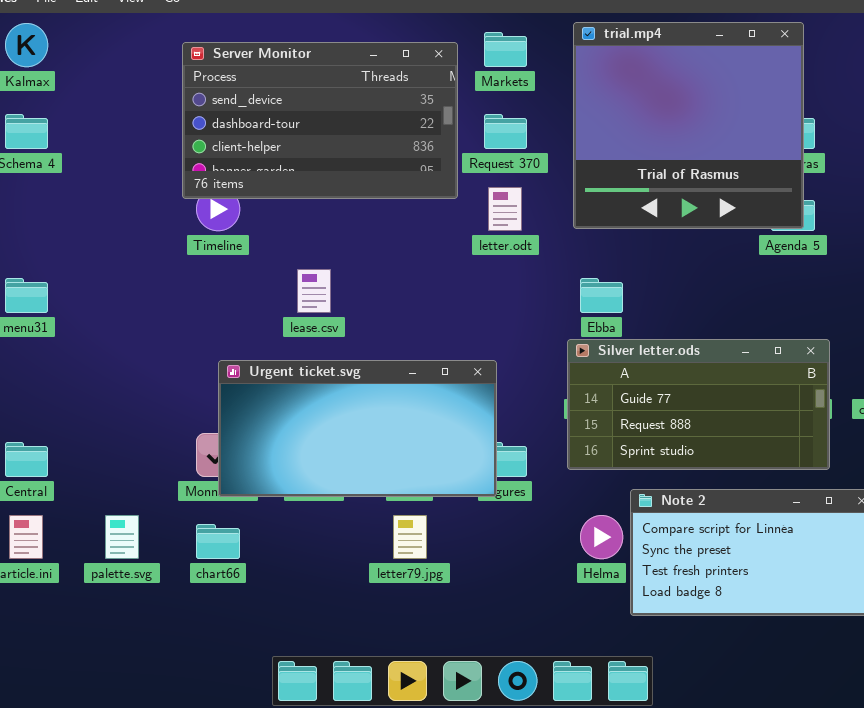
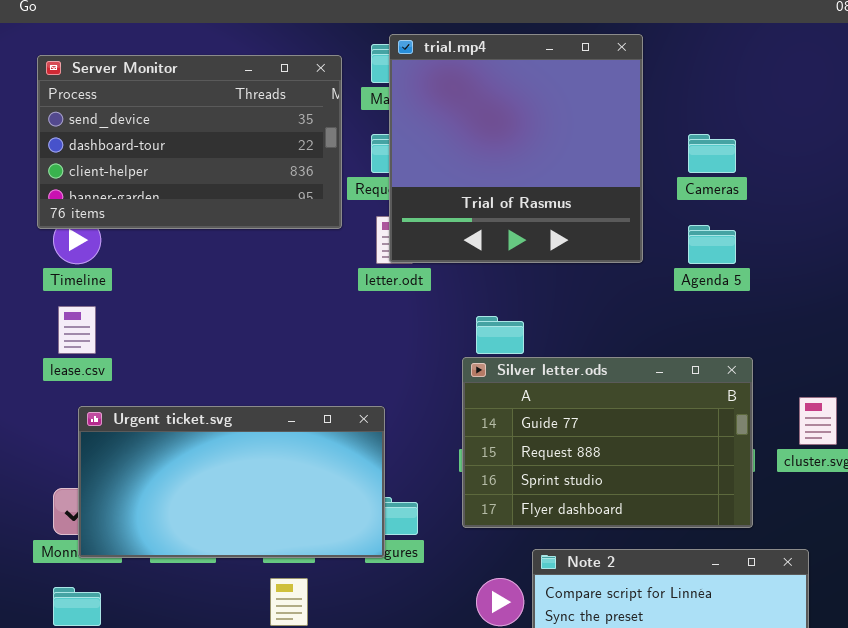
trial.mp4: [573,22,804,229] -> [389,34,643,263], moved
lease.csv: [297,269,331,313] -> [58,306,96,354], moved
Silver letter.ods: [567,339,830,470] -> [462,357,753,528], resized

